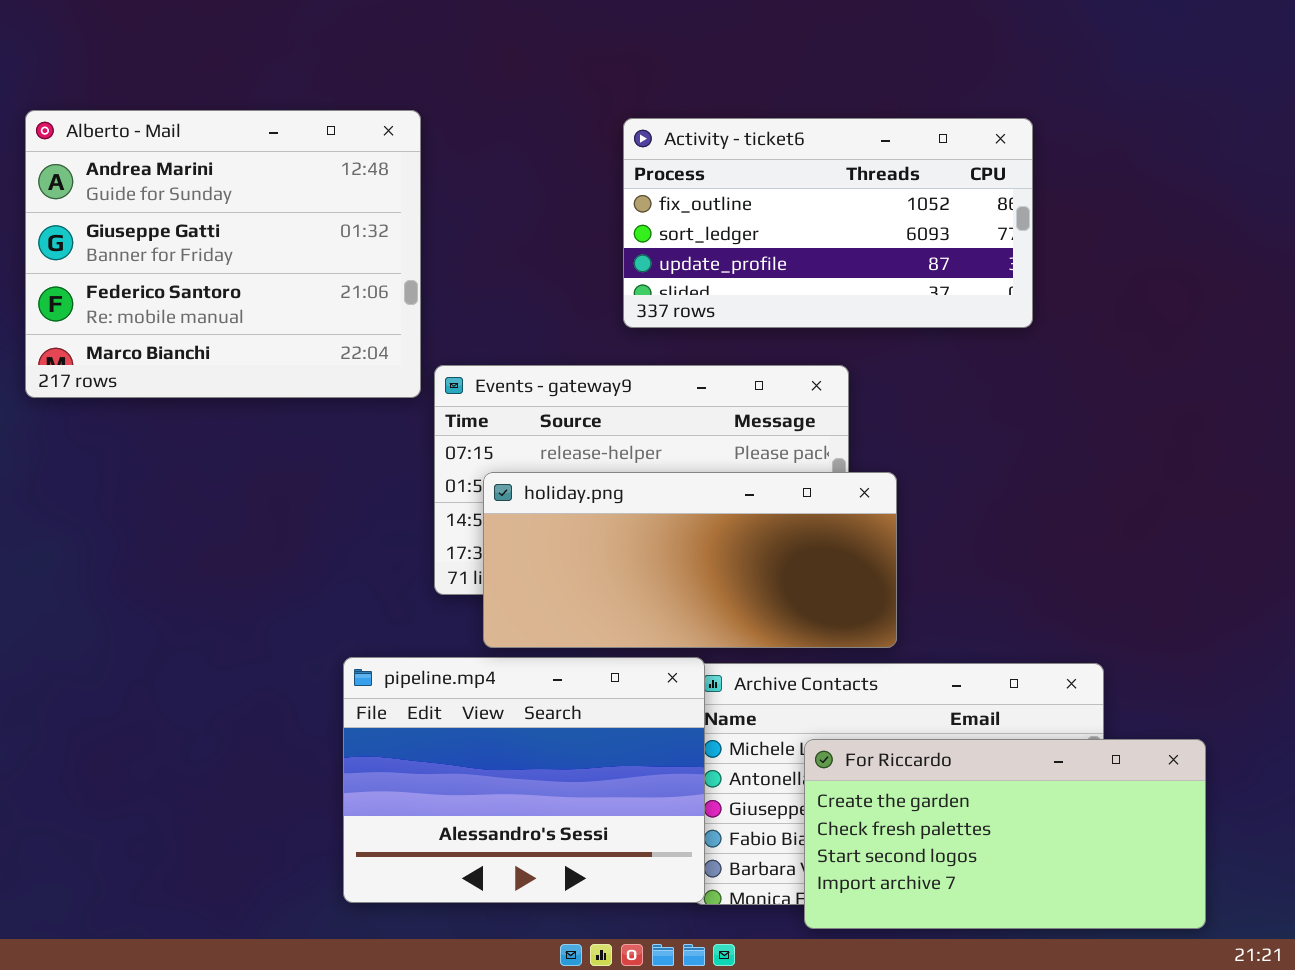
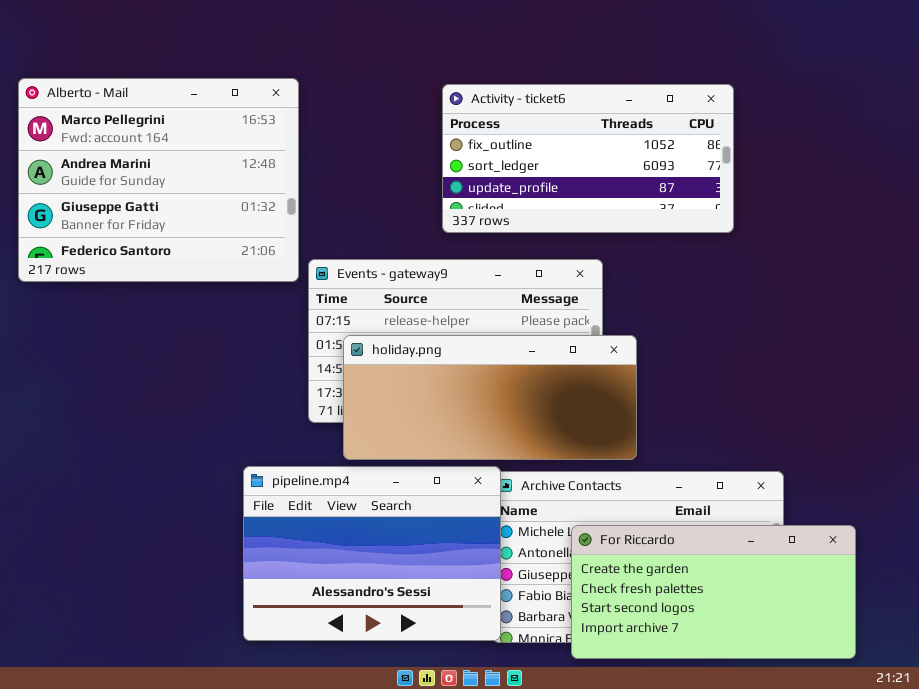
Alberto - Mail: [25,110,421,398] -> [18,78,299,282], scrolled up 1 row

